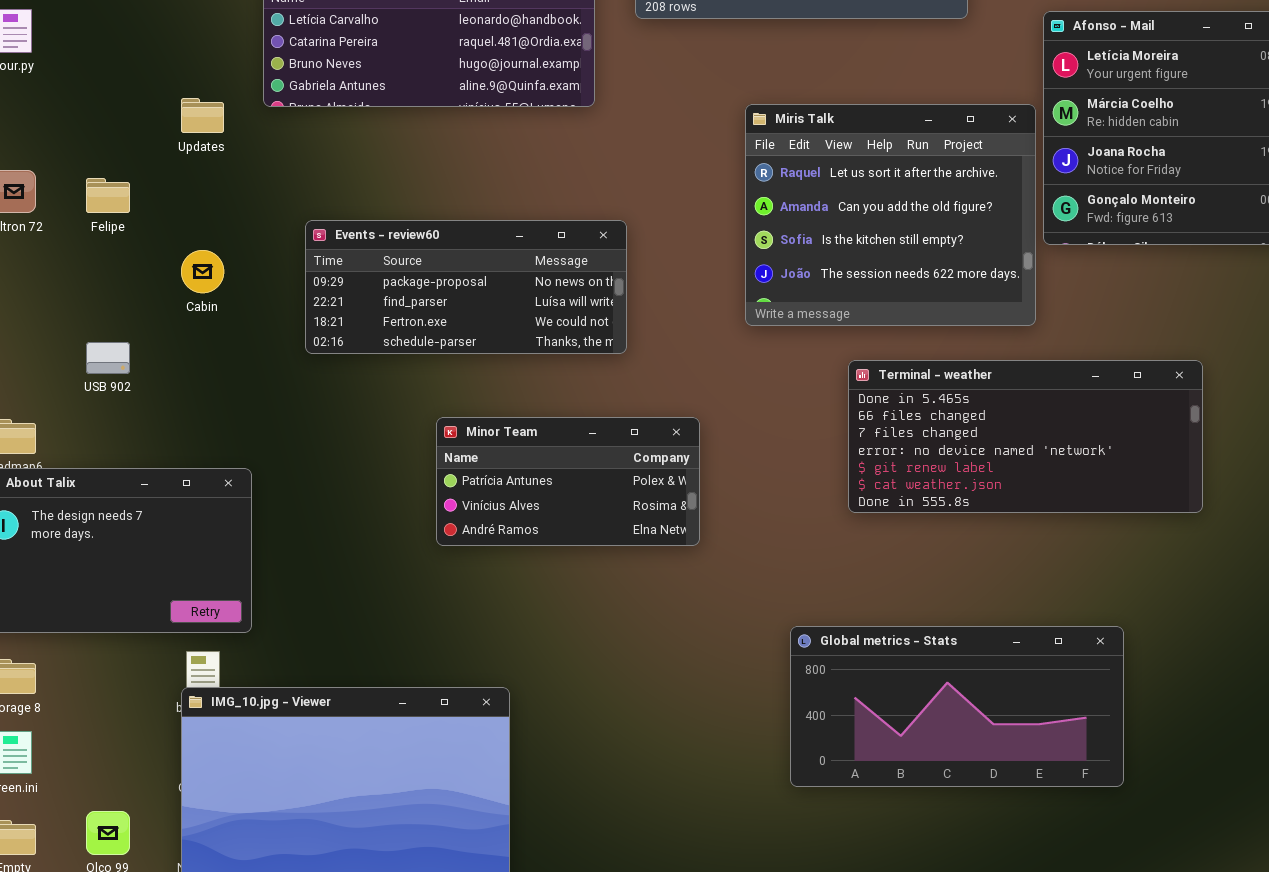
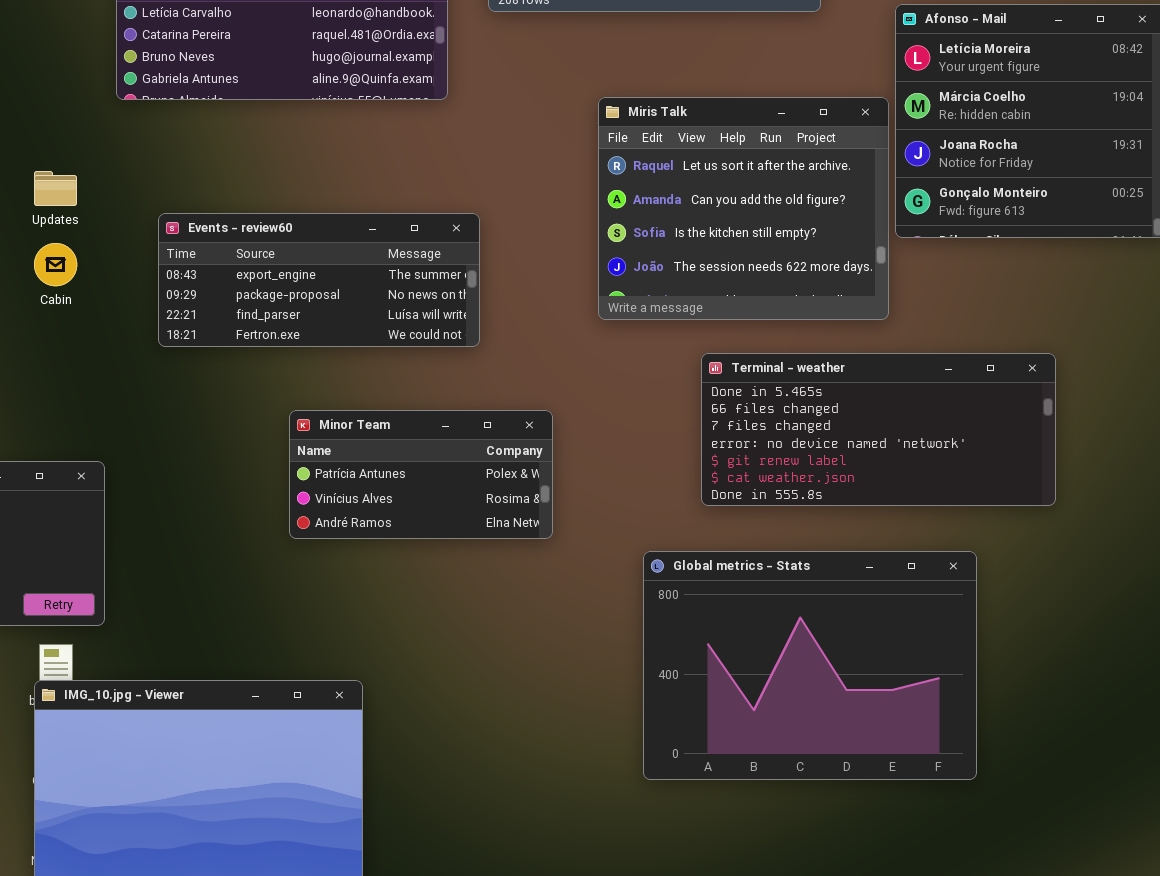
Updates: [181,98,224,133] -> [34,171,77,206], moved
Events - review60: [305,220,627,354] -> [158,213,480,347], scrolled up 1 row
Global metrics - Stats: [790,626,1124,787] -> [643,551,977,780], resized

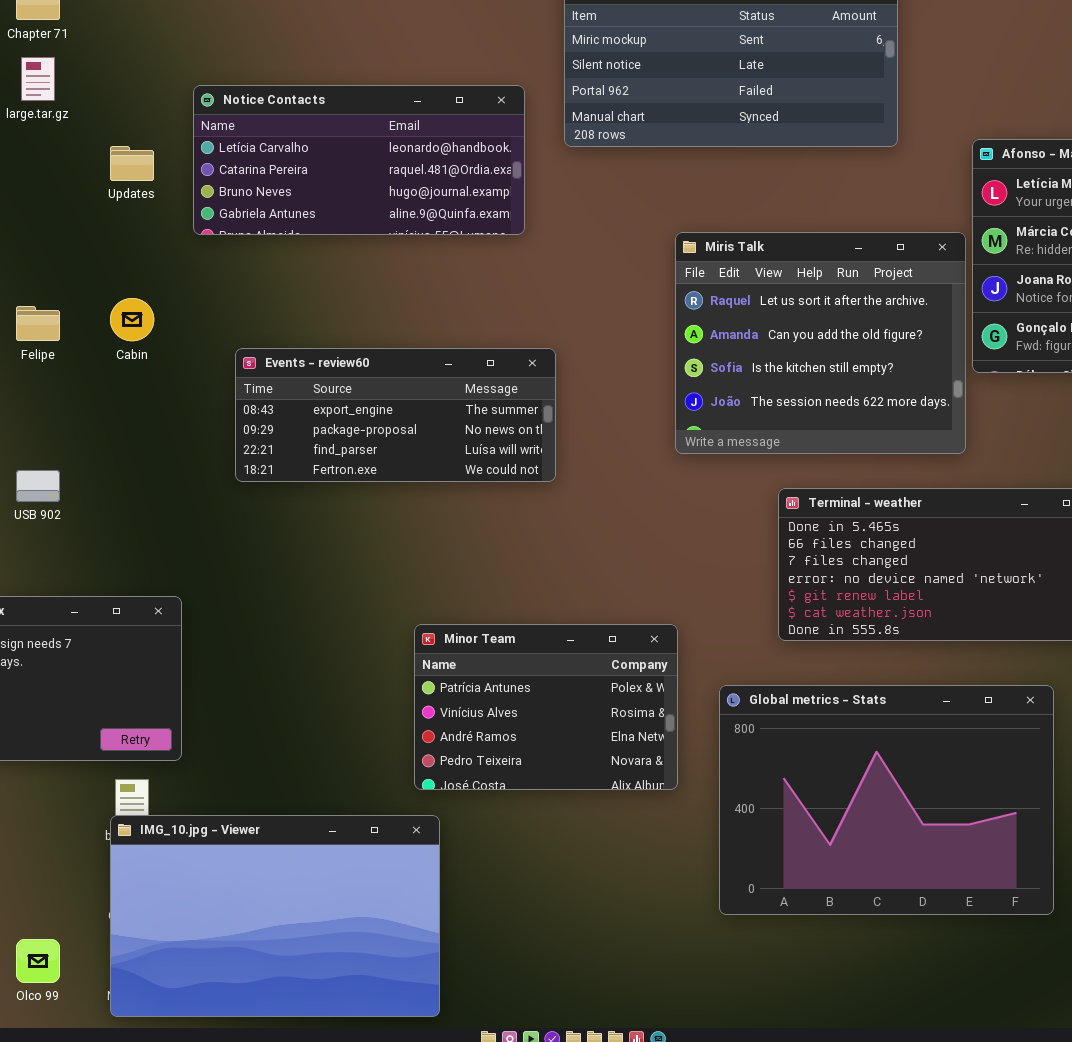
Updates: [34,171,77,206] -> [110,146,154,181], moved
Cabin: [34,243,77,286] -> [110,298,154,341], moved
Minor Team: [289,410,553,539] -> [414,624,678,790], moved, resized

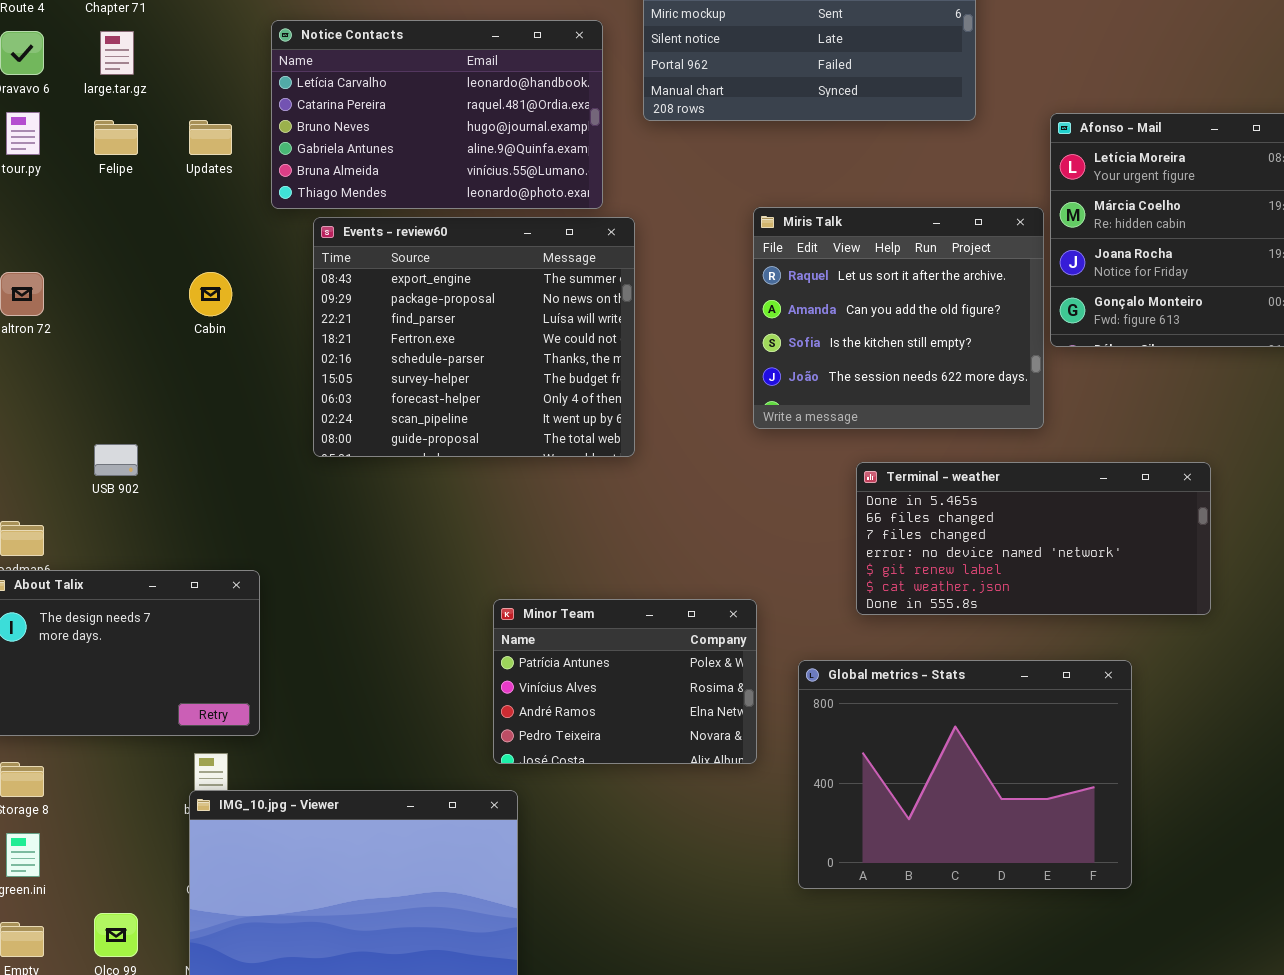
Notice Contacts: [193,85,525,235] -> [271,20,603,209], resized
Felipe: [16,306,60,341] -> [94,120,138,155], moved
Events - review60: [235,348,556,482] -> [313,217,635,457], resized

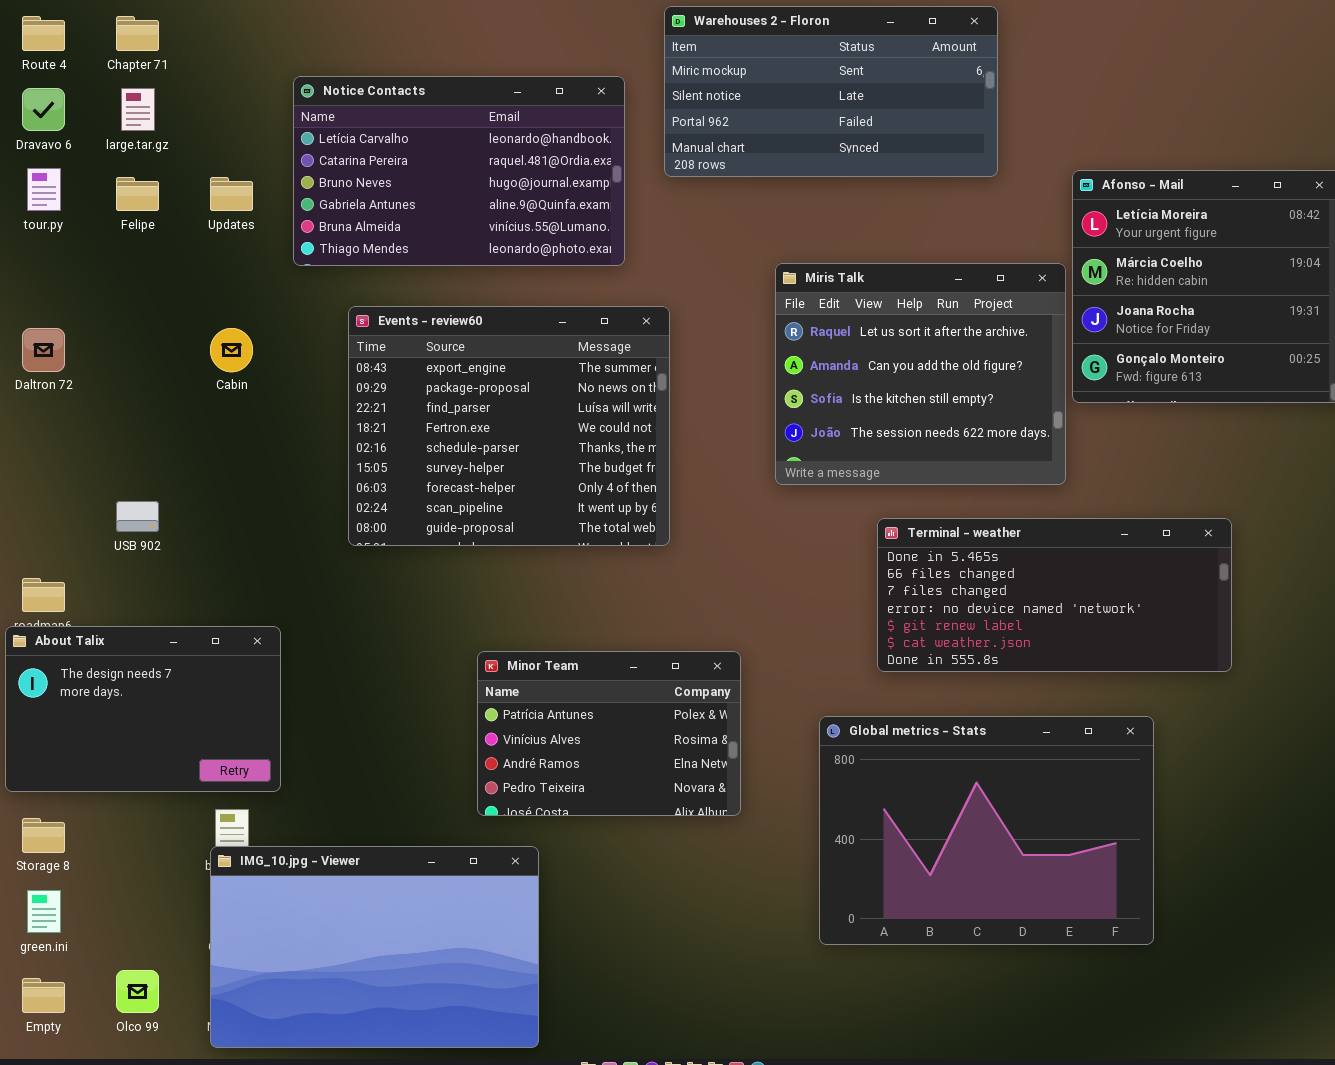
Events - review60: [313,217,635,457] -> [348,306,670,546], moved
Minor Team: [493,599,757,764] -> [477,651,741,816], moved

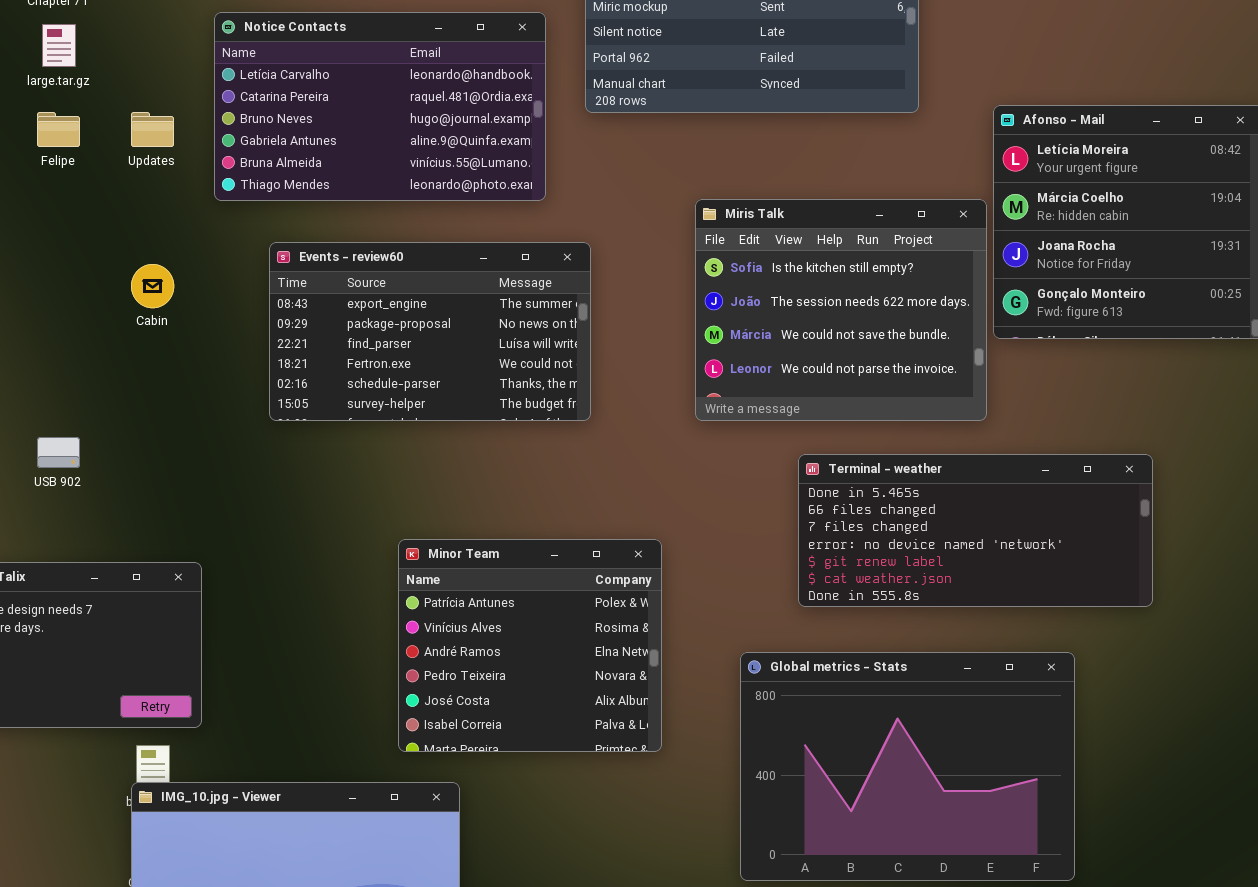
Miris Talk: [775,263,1066,485] -> [695,199,987,421], scrolled down 2 rows
Events - review60: [348,306,670,546] -> [269,242,591,421], resized
Minor Team: [477,651,741,816] -> [398,539,662,752], resized

